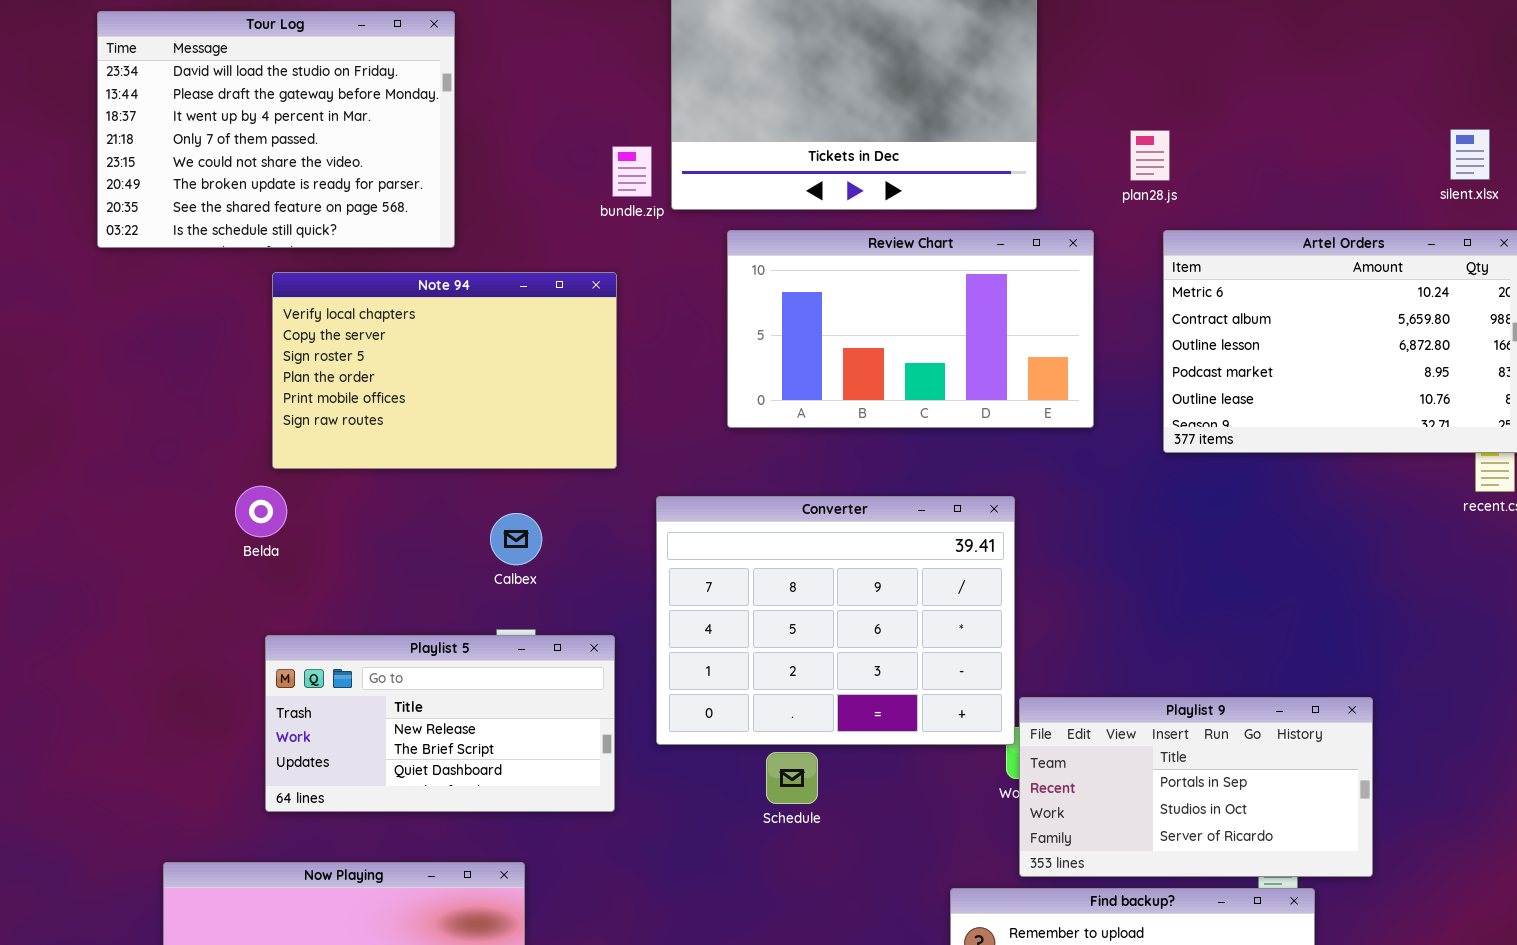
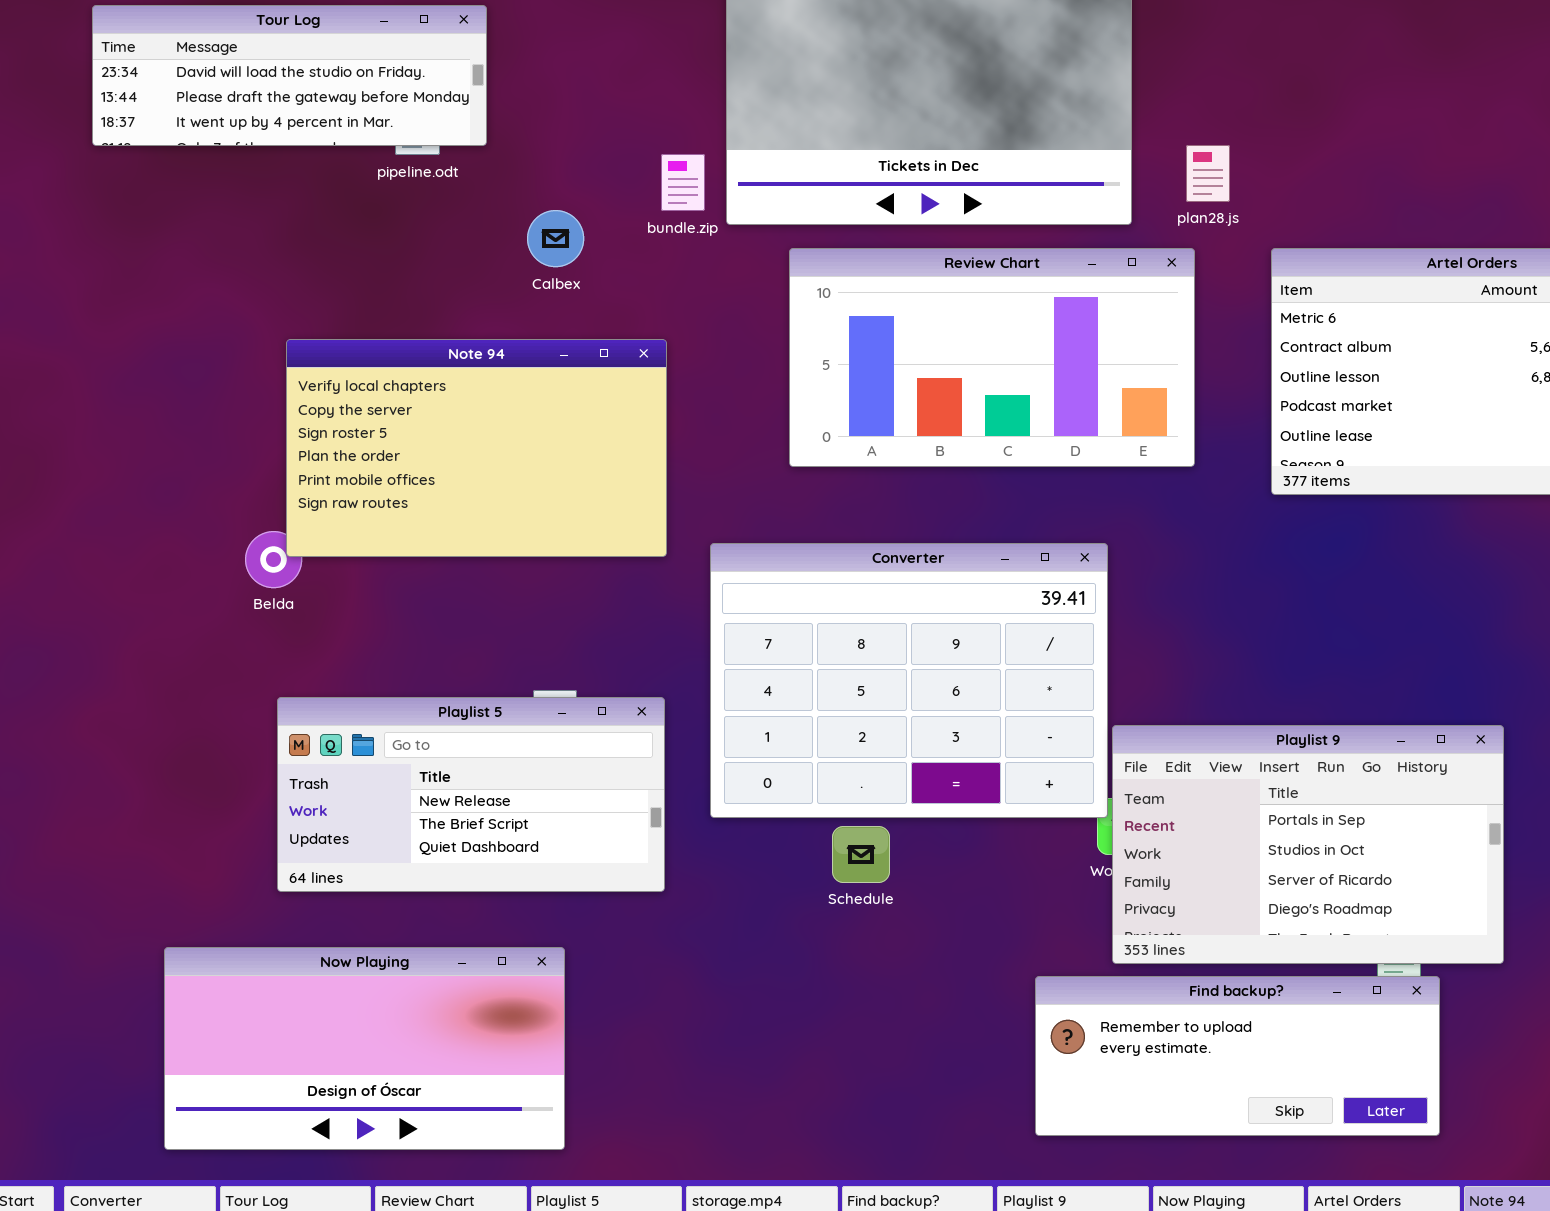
Tour Log: [97,11,455,248] -> [92,5,487,146], resized
plan28.js: [1130,130,1170,181] -> [1186,145,1230,202], moved
Note 94: [272,272,617,469] -> [286,339,667,557], moved
Calbex: [490,513,542,565] -> [527,210,584,267], moved
Playlist 9: [1019,697,1373,877] -> [1112,725,1504,964], resized

